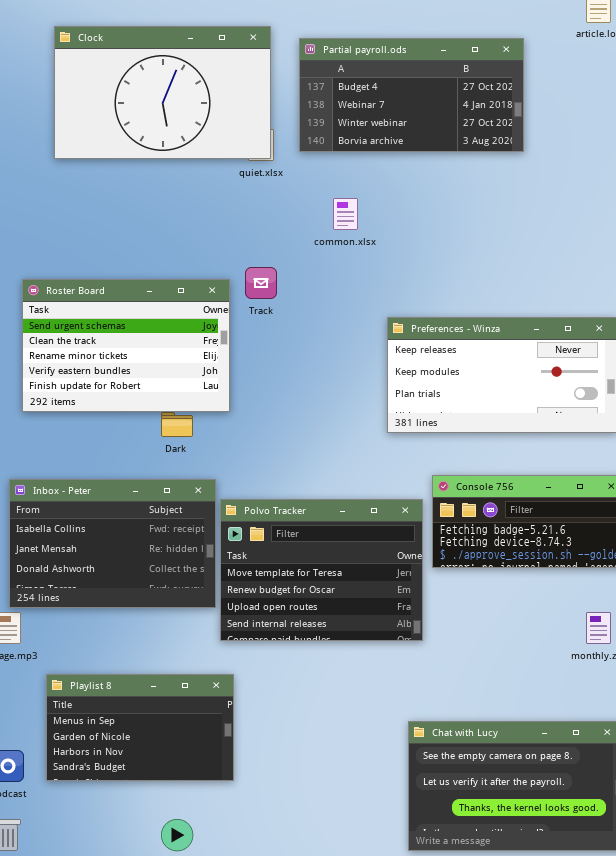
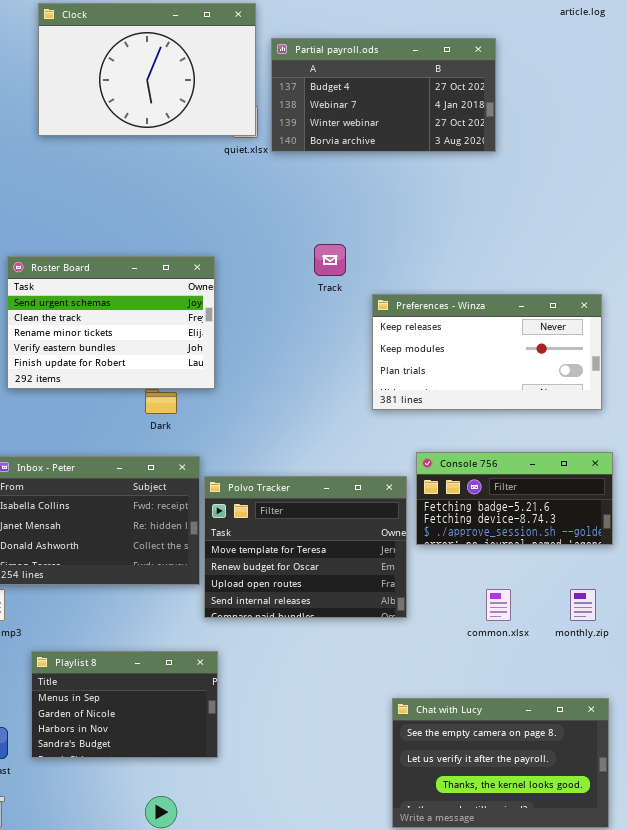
Partial payroll.ods: [299,38,524,152] -> [271,38,496,152], moved
common.xlsx: [333,198,358,230] -> [486,589,511,621], moved
Track: [245,267,277,299] -> [314,244,346,276], moved

